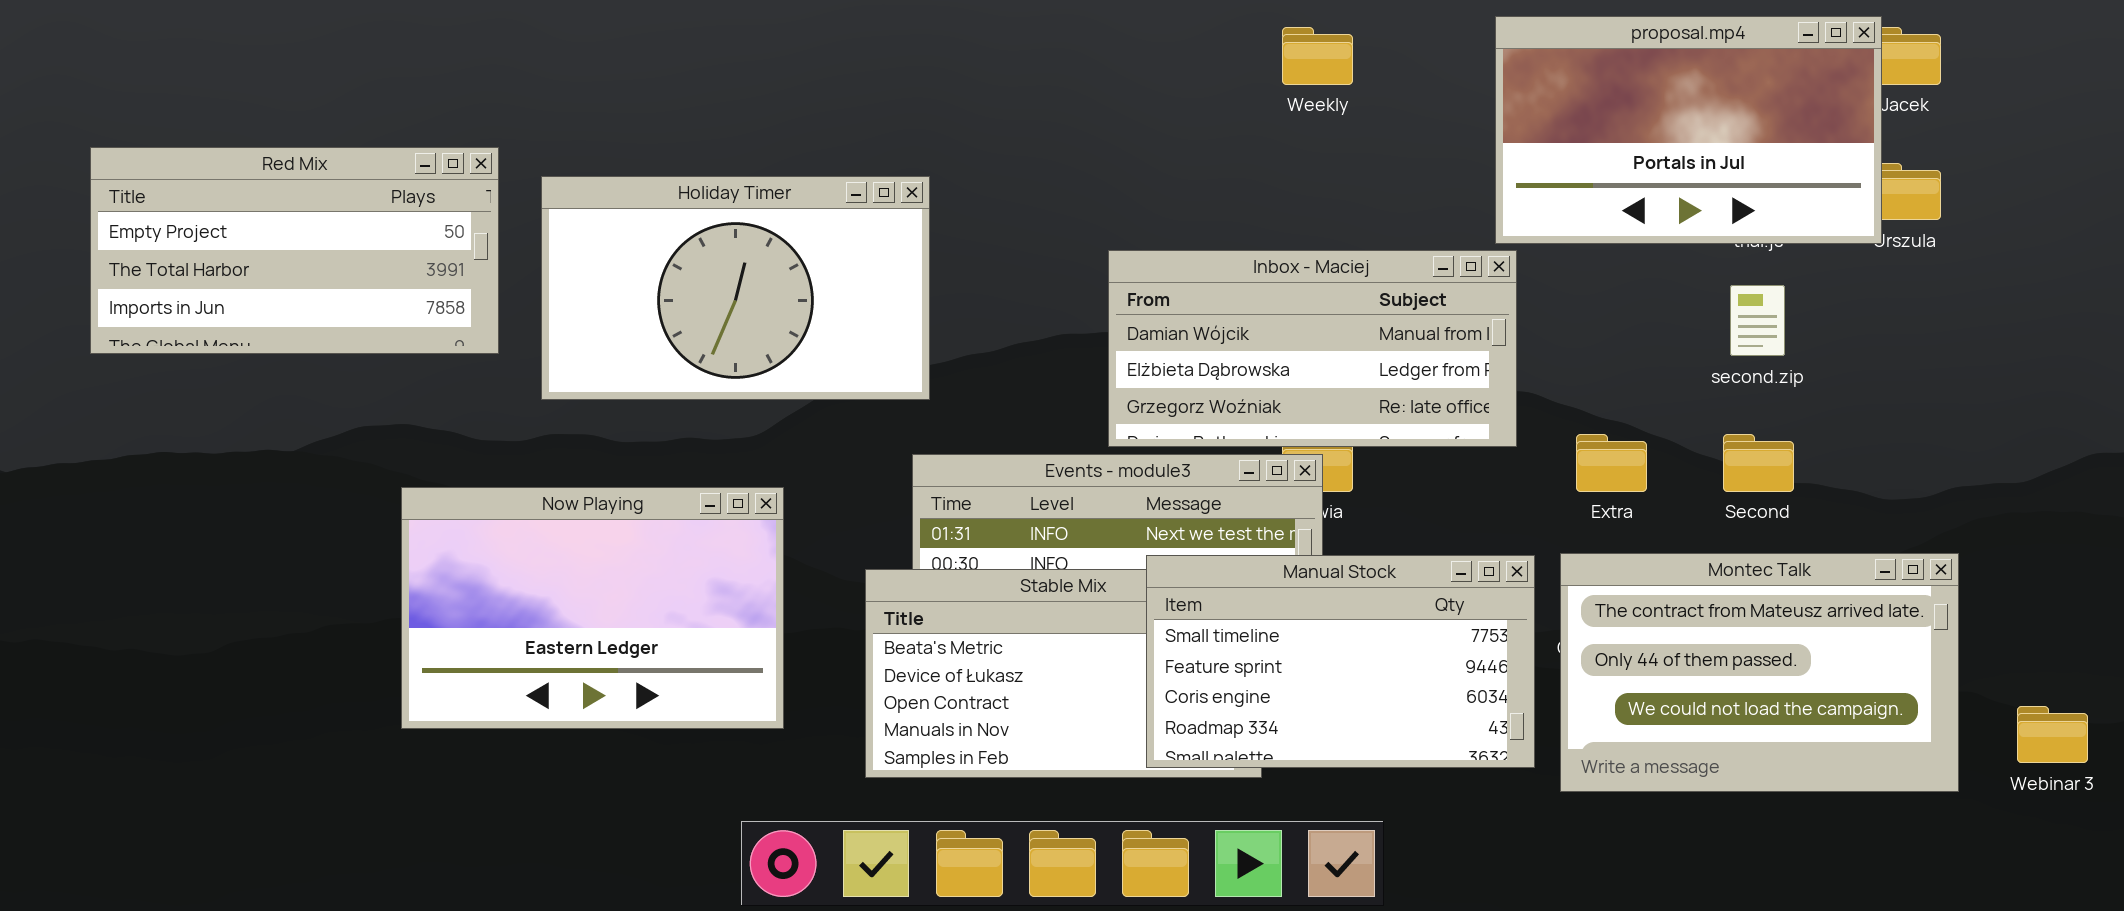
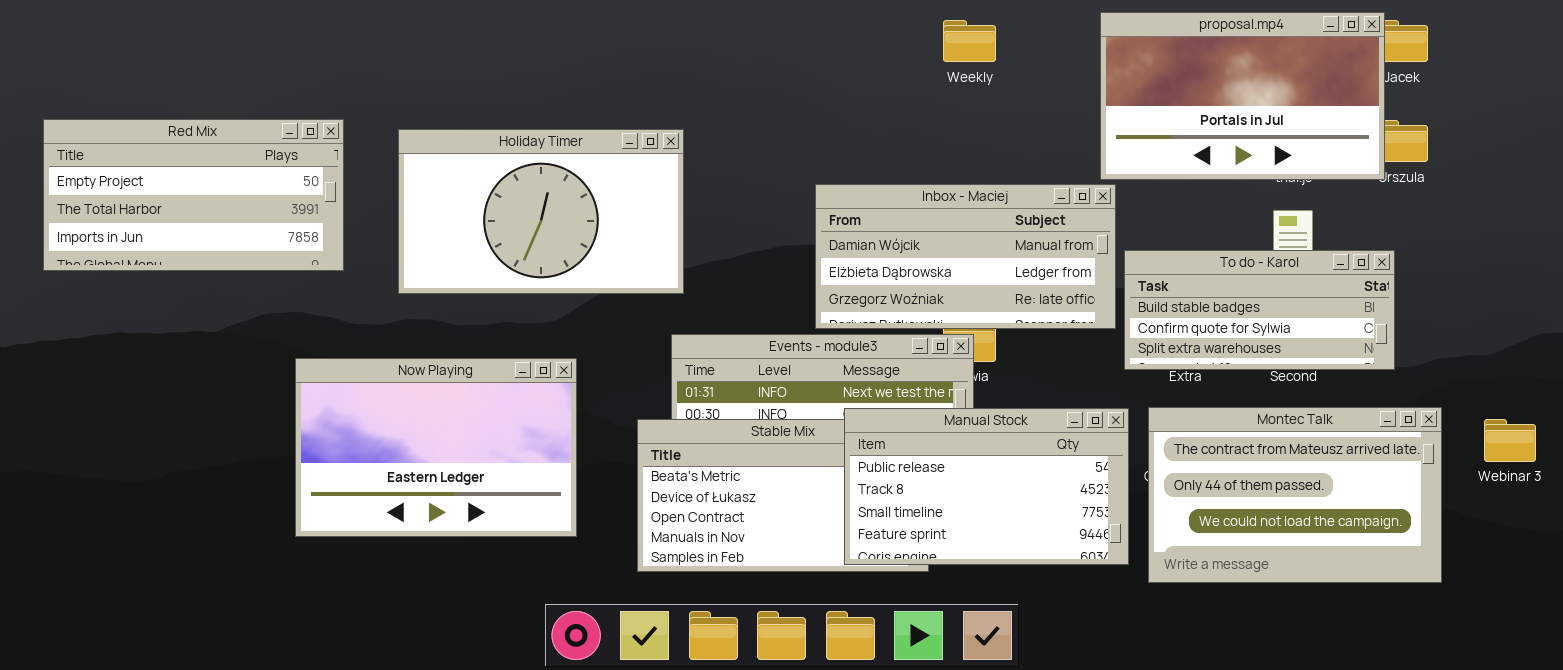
Red Mix: [90,147,499,354] -> [43,119,344,271], moved
To do - Karol: none -> [1124,250,1395,370], opened
Manual Stock: [1146,555,1535,768] -> [844,408,1129,565], scrolled up 2 rows
Webinar 3: [2017,706,2088,763] -> [1484,419,1536,462], moved

